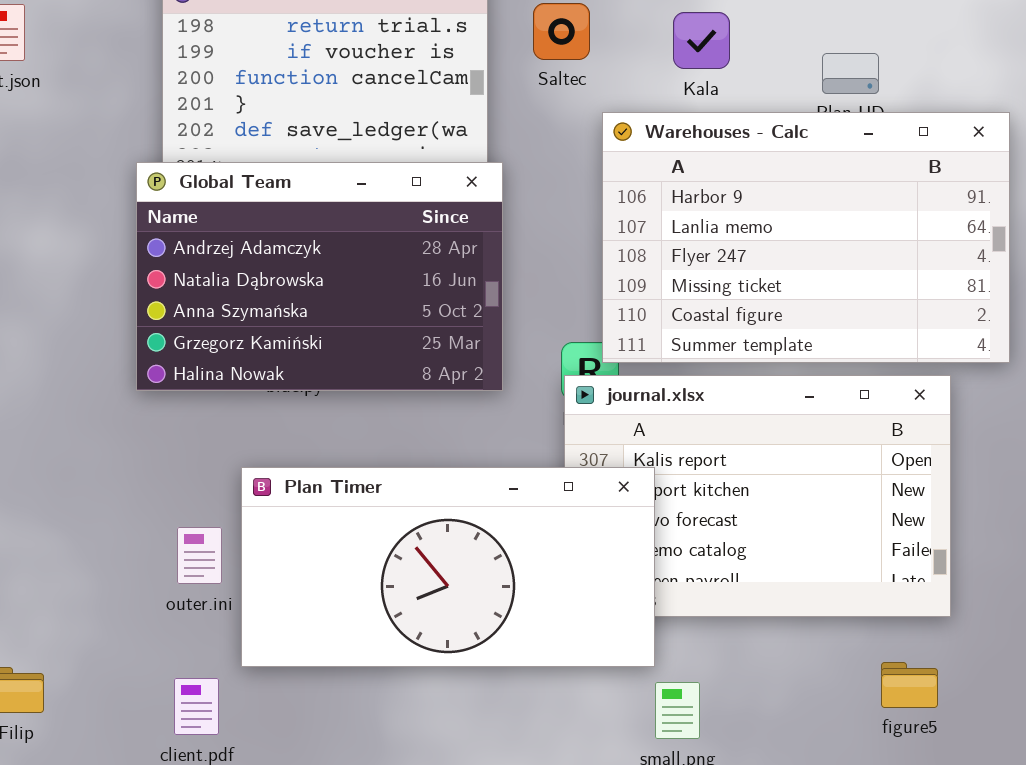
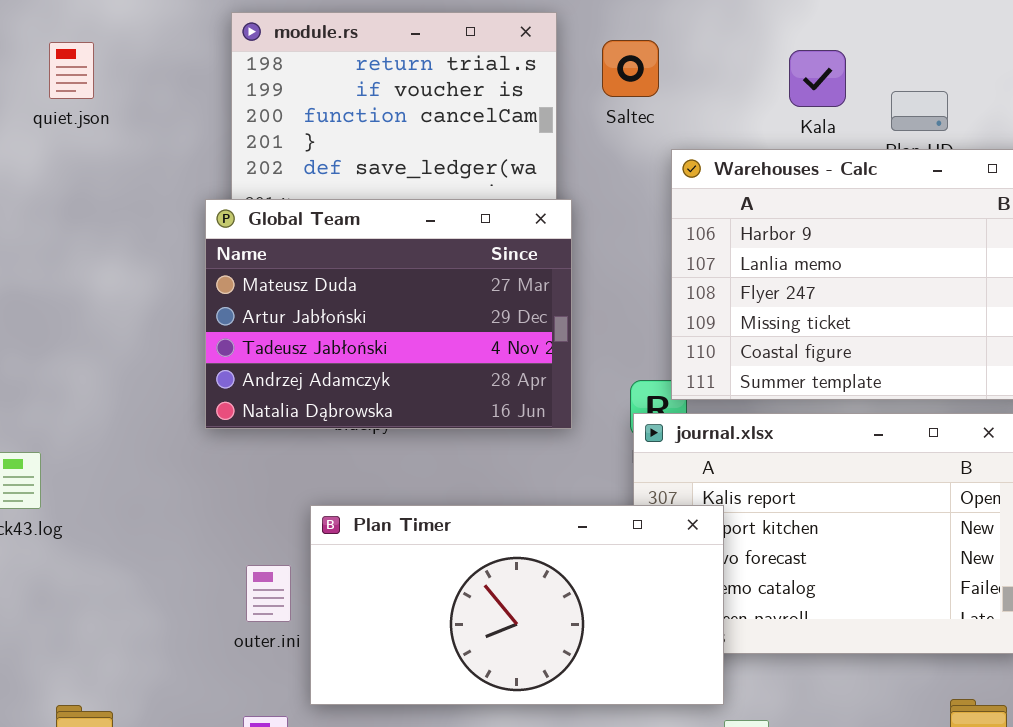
Kala: [673,12,730,69] -> [789,50,846,107], moved
Global Team: [136,162,503,391] -> [205,199,572,429], scrolled up 3 rows

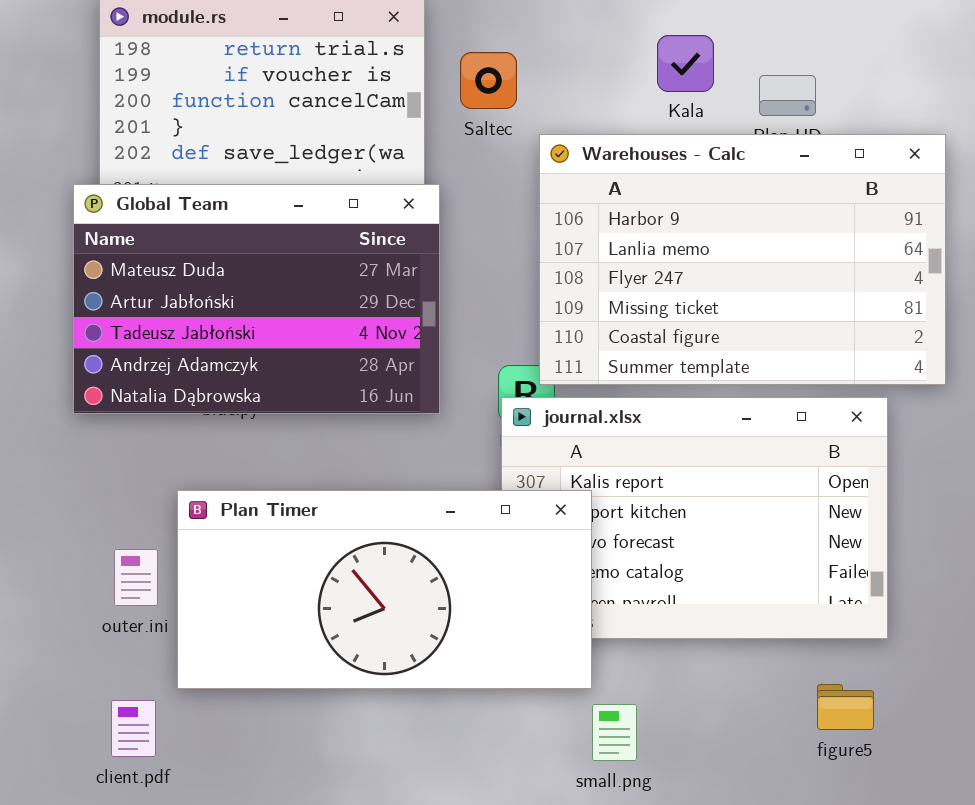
Saltec: [602,40,659,97] -> [460,52,517,109], moved

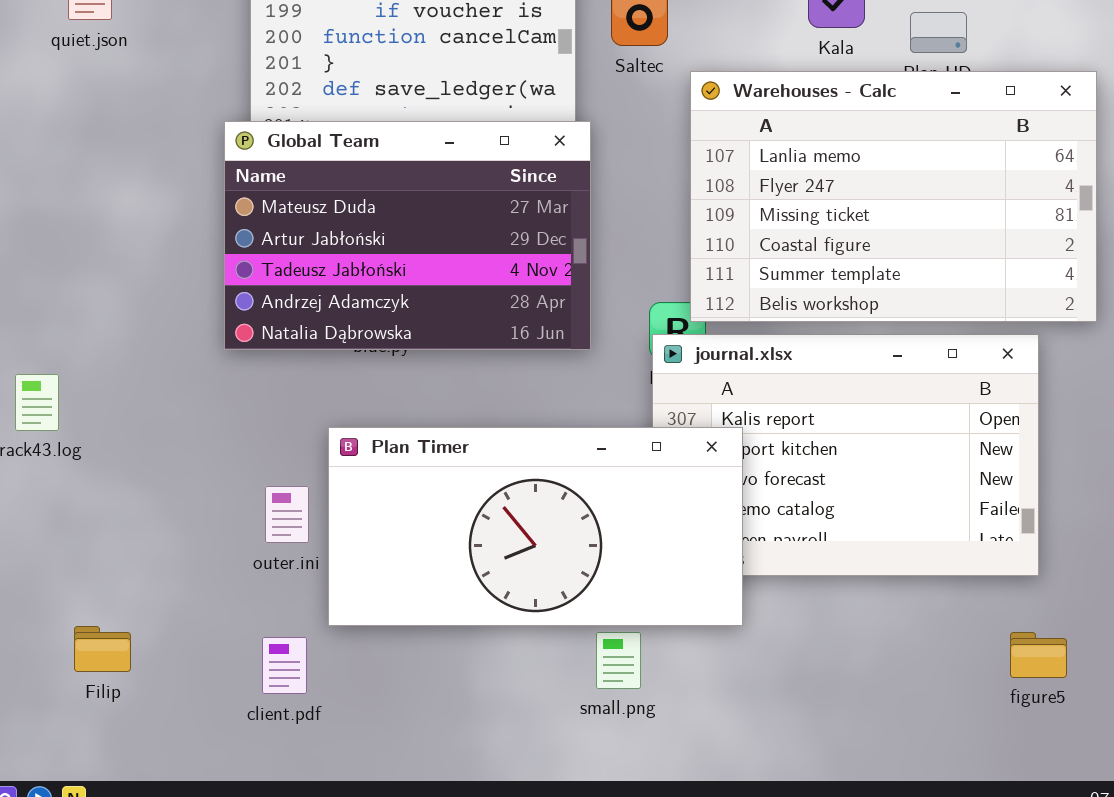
Warehouses - Calc: [539,134,946,385] -> [690,71,1097,322], scrolled down 1 row
figure5: [817,684,874,730] -> [1010,632,1067,678], moved
small.png: [592,704,637,761] -> [596,632,641,689], moved

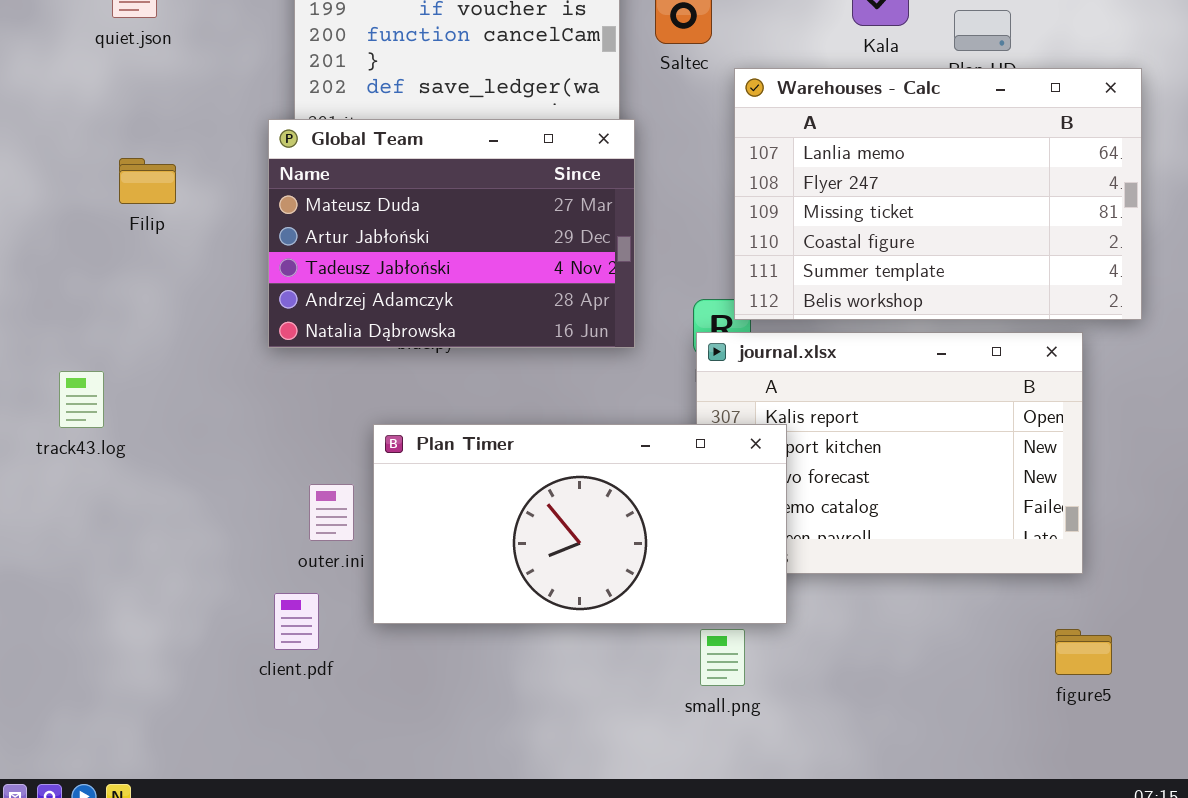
Filip: [74,626,131,672] -> [119,158,176,204], moved
small.png: [596,632,641,689] -> [700,629,745,686], moved
client.pdf: [262,637,307,694] -> [274,593,319,650], moved

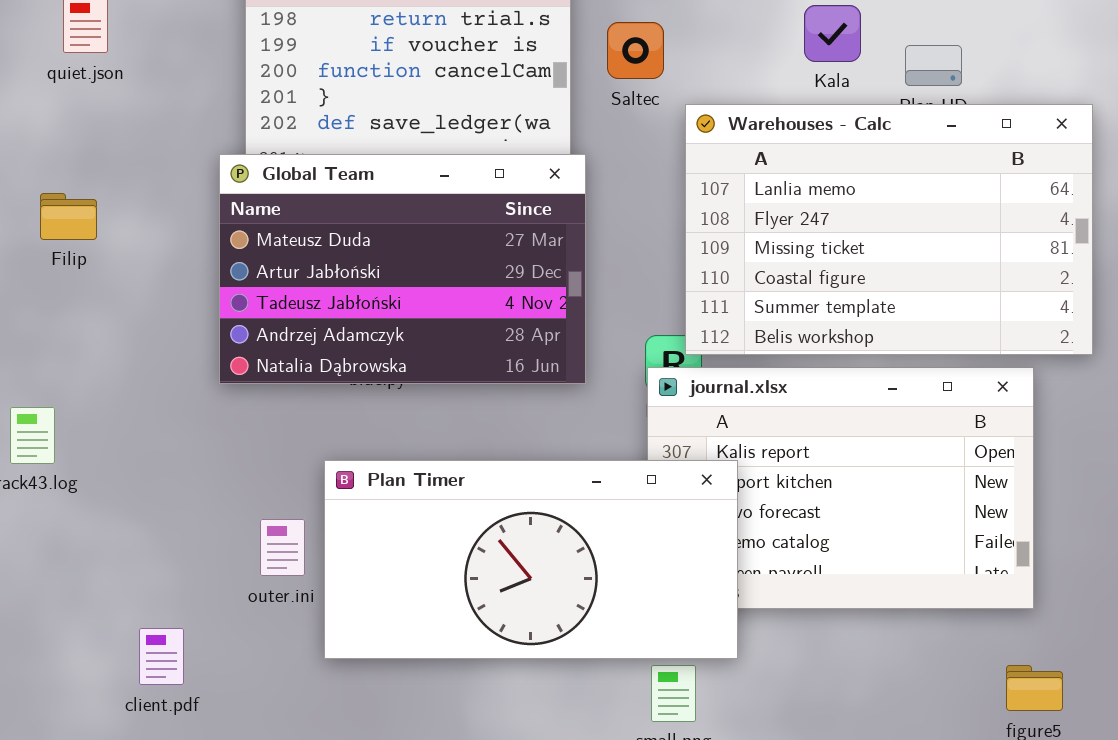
Filip: [119,158,176,204] -> [40,193,97,240], moved
client.pdf: [274,593,319,650] -> [139,628,184,685], moved

